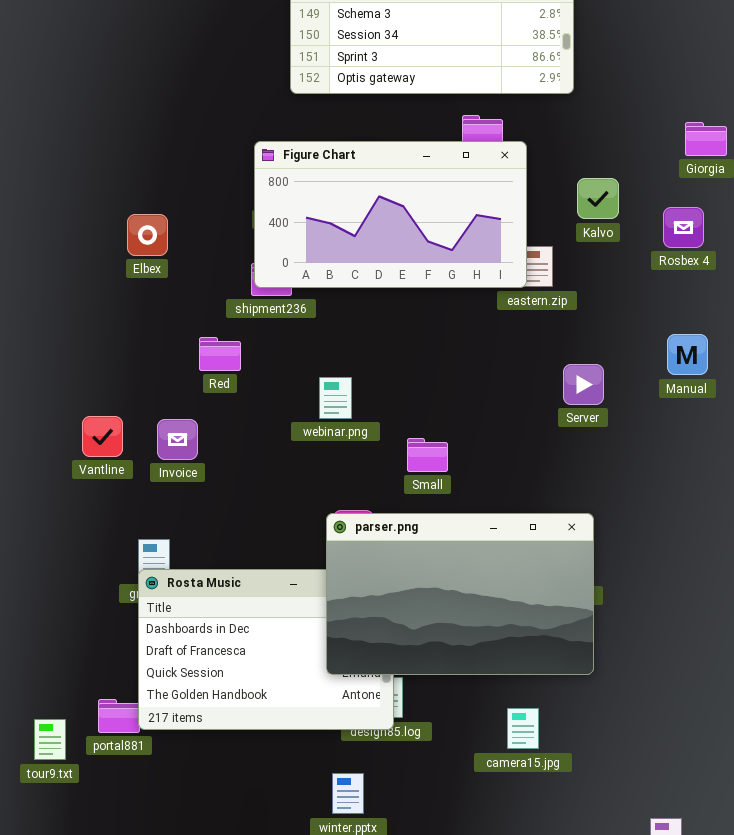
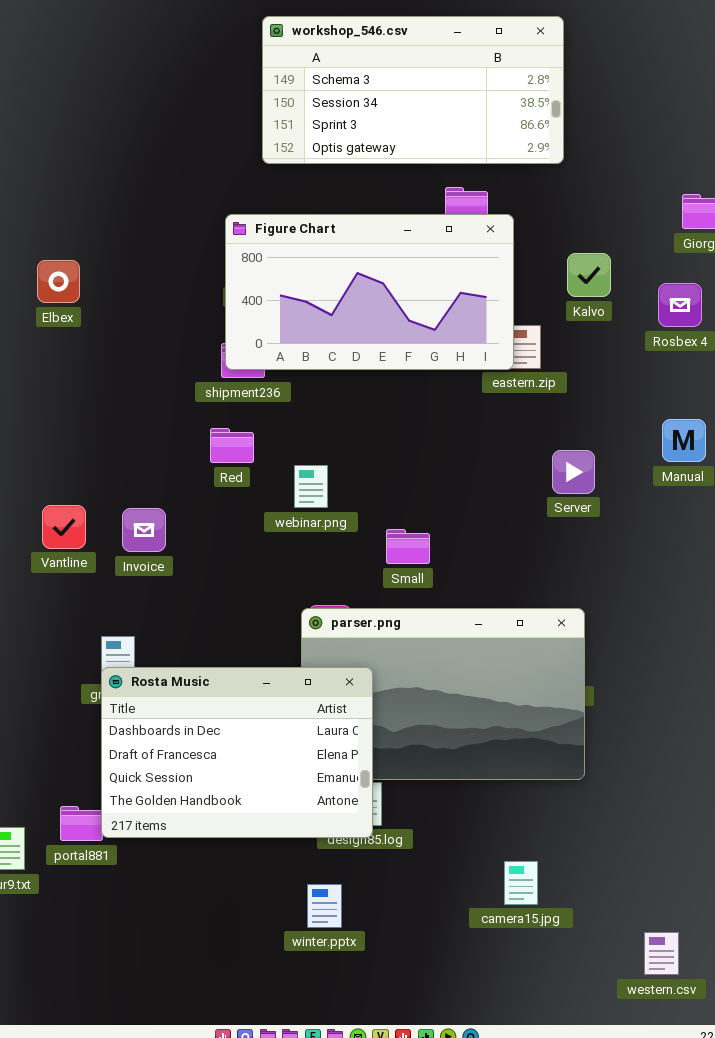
Elbex: [127,214,168,256] -> [37,260,80,303], moved
Red: [199,337,241,371] -> [210,428,254,463], moved
Rosta Music: [138,569,394,730] -> [101,667,373,838], raised
camera15.jpg: [507,708,539,749] -> [504,861,538,905], moved

